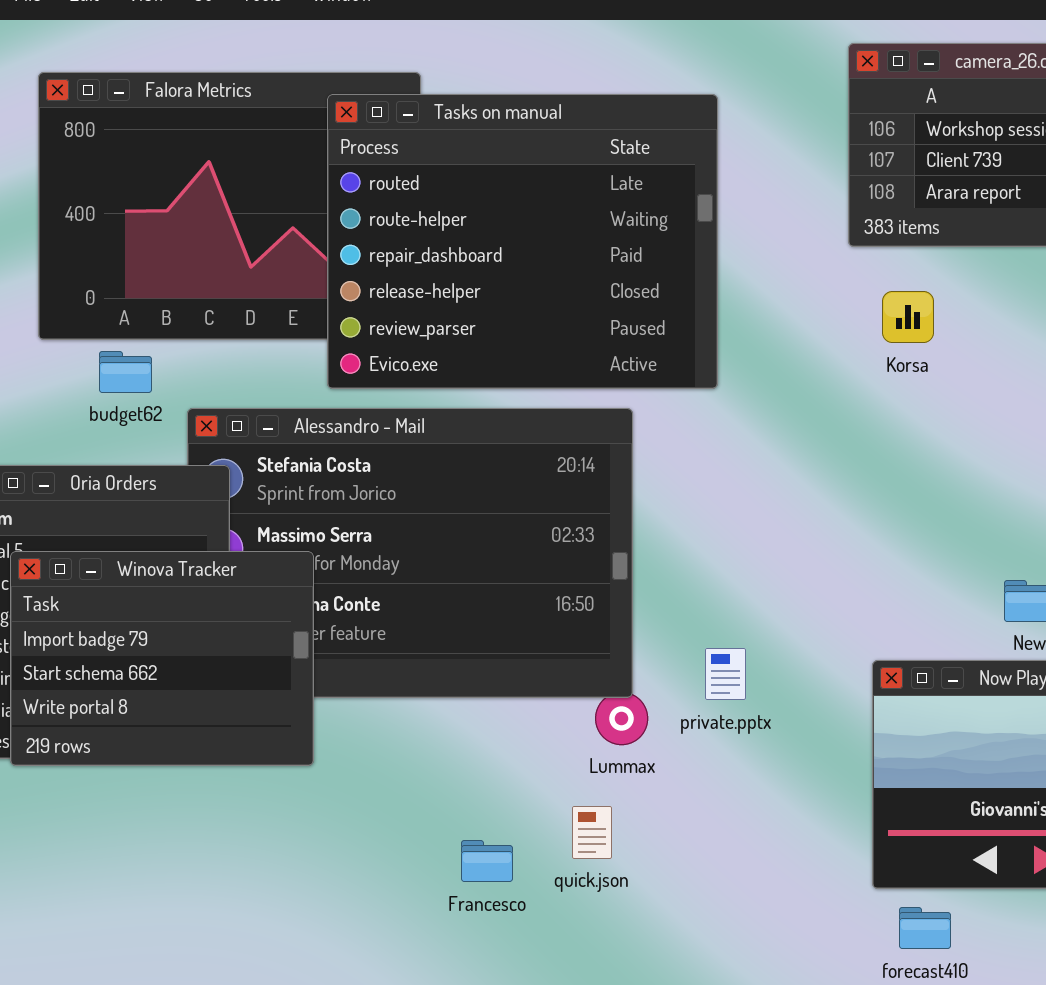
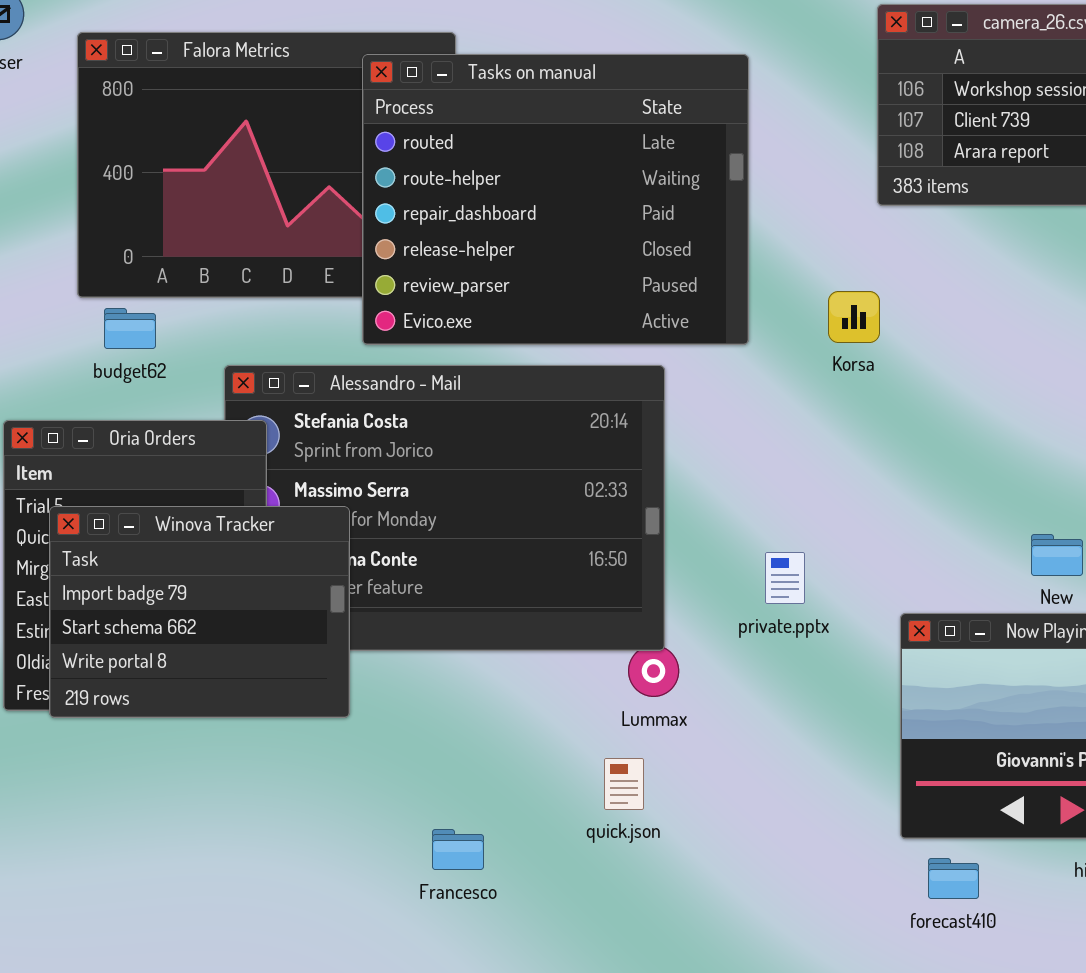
Korsa: [882,291,934,343] -> [828,291,880,343], moved
budget62: [99,351,152,393] -> [104,308,156,349], moved
private.pptx: [705,648,746,700] -> [765,552,805,604], moved
Francesco: [461,840,513,882] -> [432,829,484,870], moved

